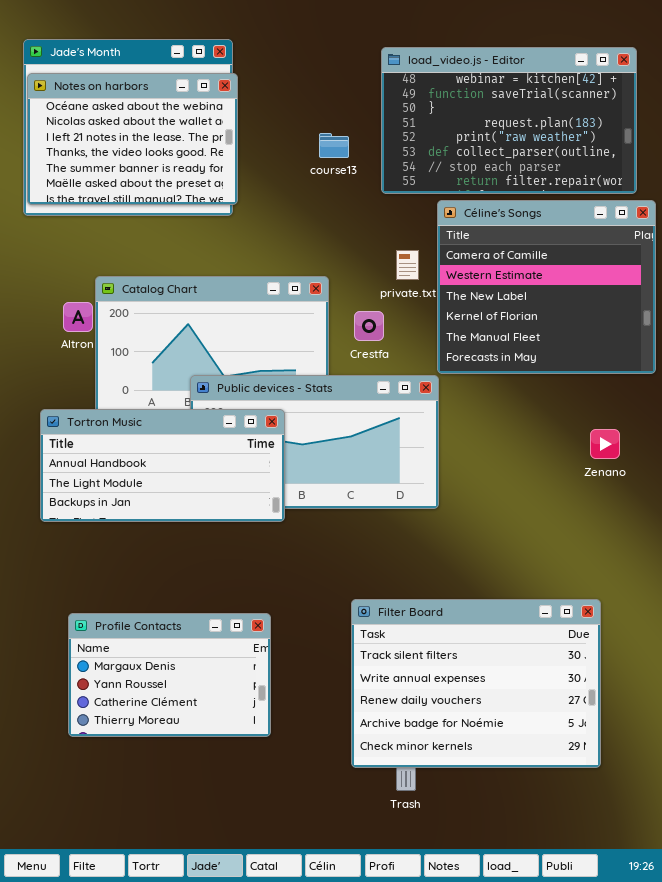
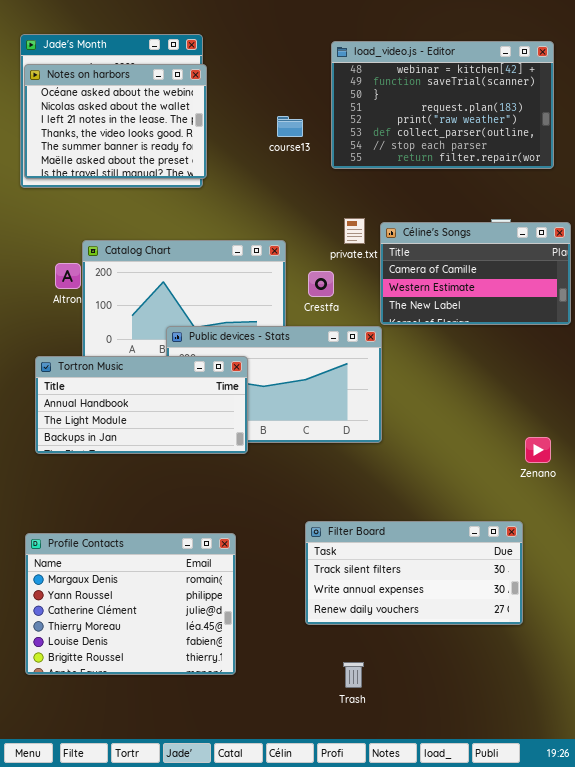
Céline's Songs: [437,200,656,374] -> [380,222,571,325], resized
Zenano: [590,429,620,459] -> [525,437,551,463], moved
Filter Board: [351,599,601,768] -> [305,521,523,625], resized
Profile Contacts: [68,613,271,737] -> [25,533,236,675], resized

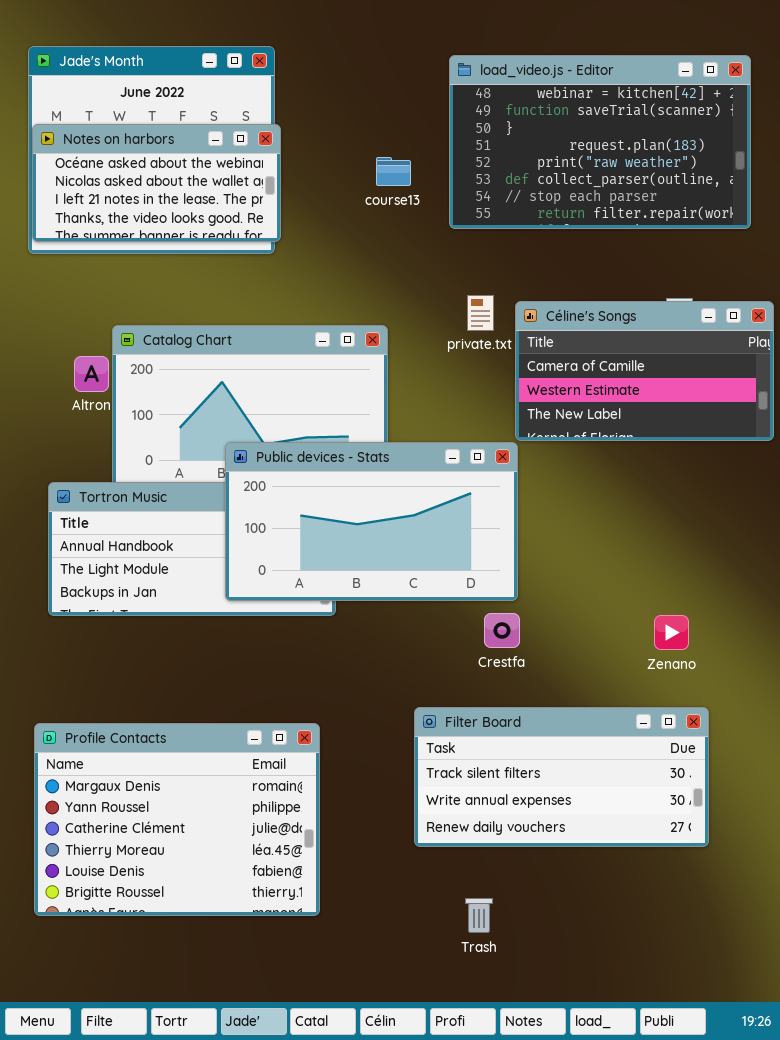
Notes on harbors: [24,64,207,179] -> [32,124,281,242], resized
Crestfa: [308,271,334,297] -> [484,613,520,648], moved
Public devices - Stats: [166,326,382,443] -> [225,442,518,601], raised
Zenano: [525,437,551,463] -> [654,615,689,650], moved

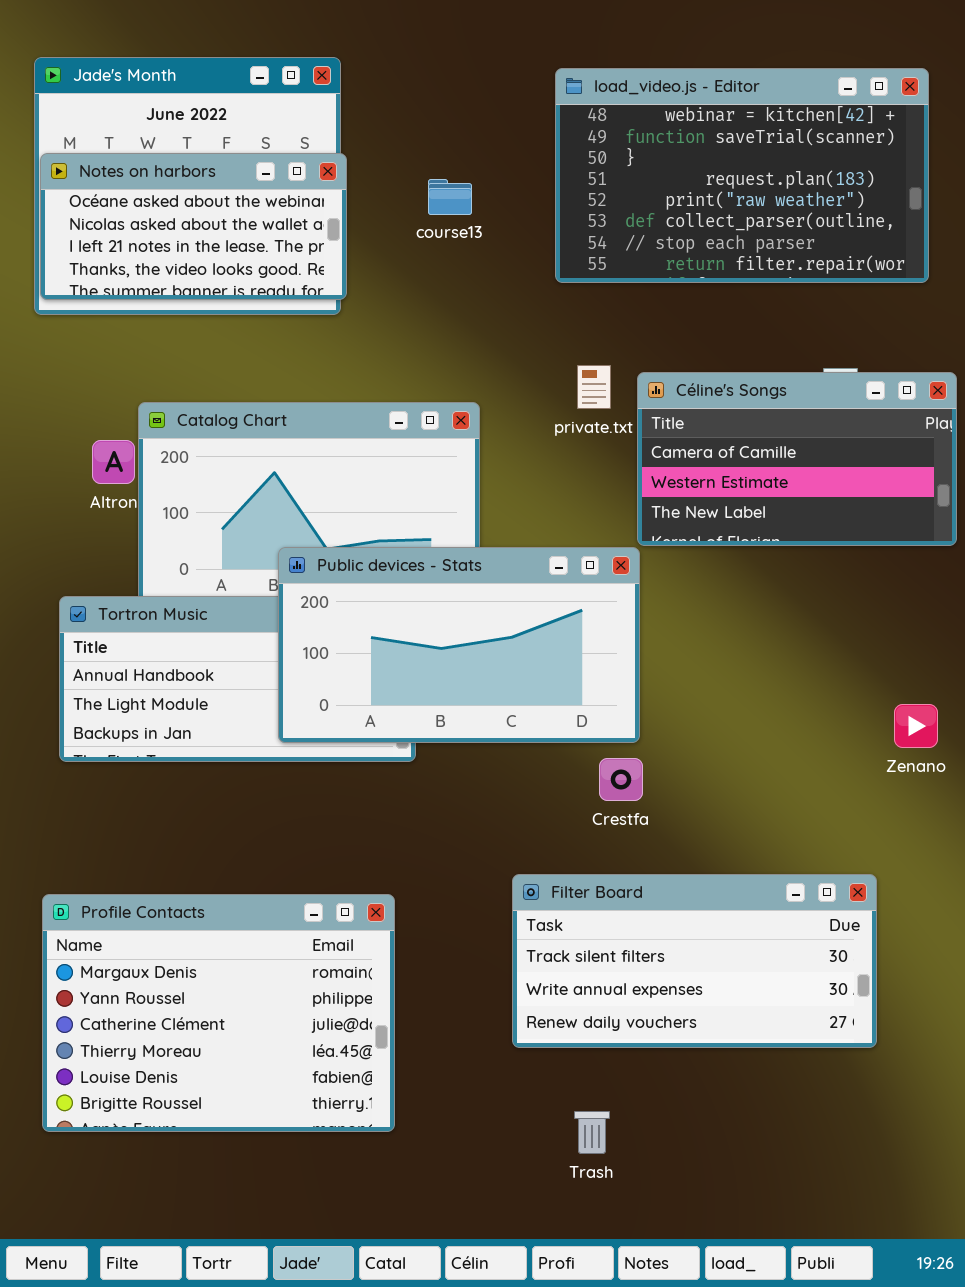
course13: [376,157,411,186] -> [428,179,472,215], moved
Zenano: [654,615,689,650] -> [894,704,938,748], moved

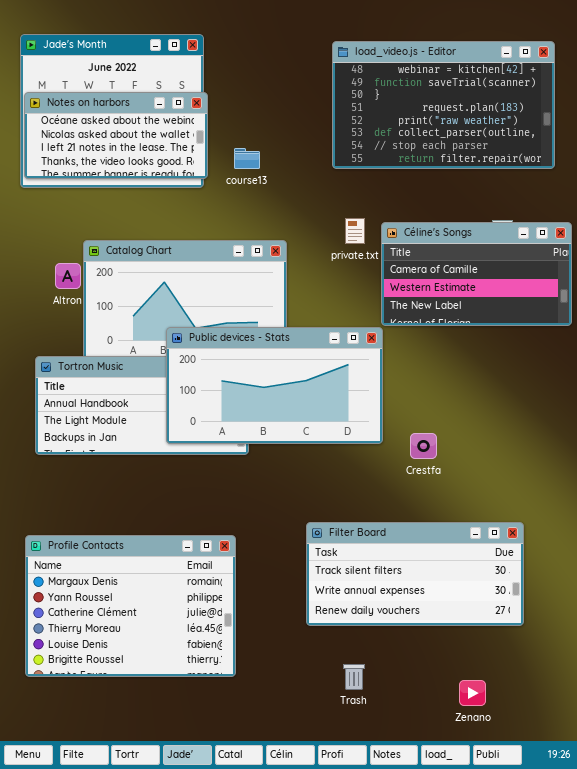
course13: [428,179,472,215] -> [234,148,260,169], moved
Zenano: [894,704,938,748] -> [459,680,486,706], moved
Crestfa: [599,758,643,801] -> [410,433,437,459], moved

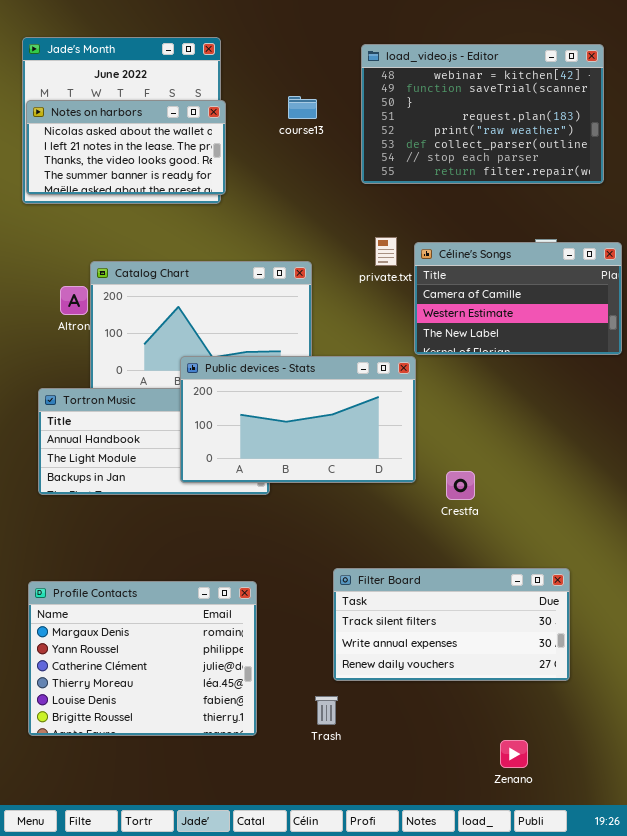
Notes on harbors: [24,92,208,179] -> [26,100,226,195], scrolled down 1 row
course13: [234,148,260,169] -> [288,96,317,119], moved
Trash: [343,664,365,690] -> [315,696,338,725], moved

